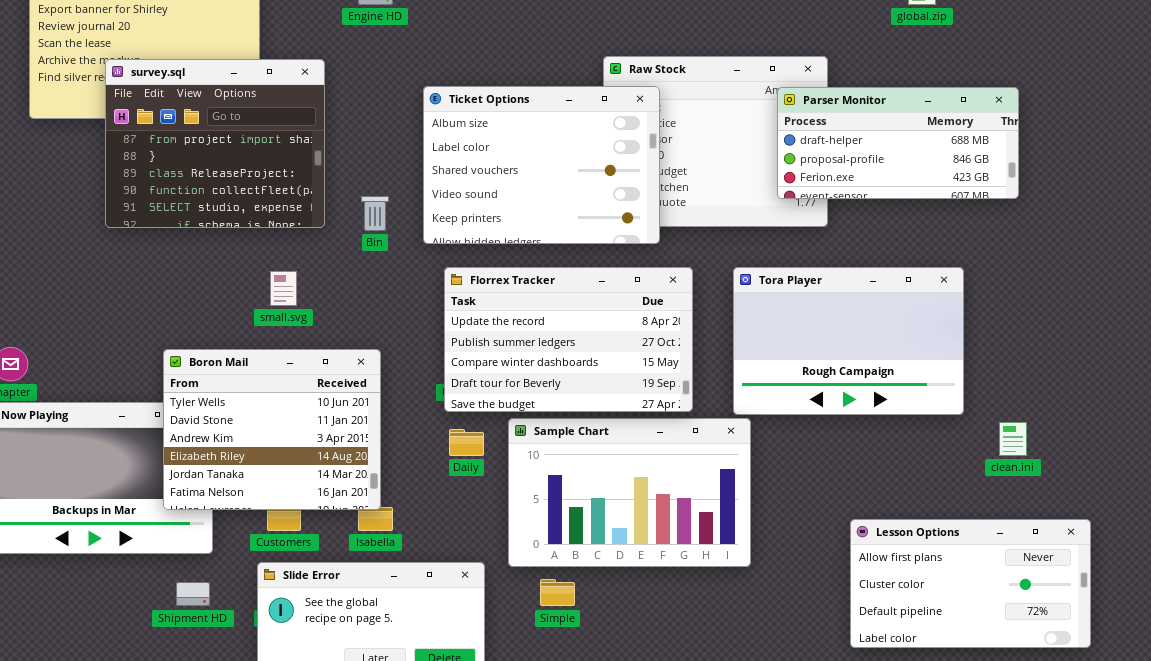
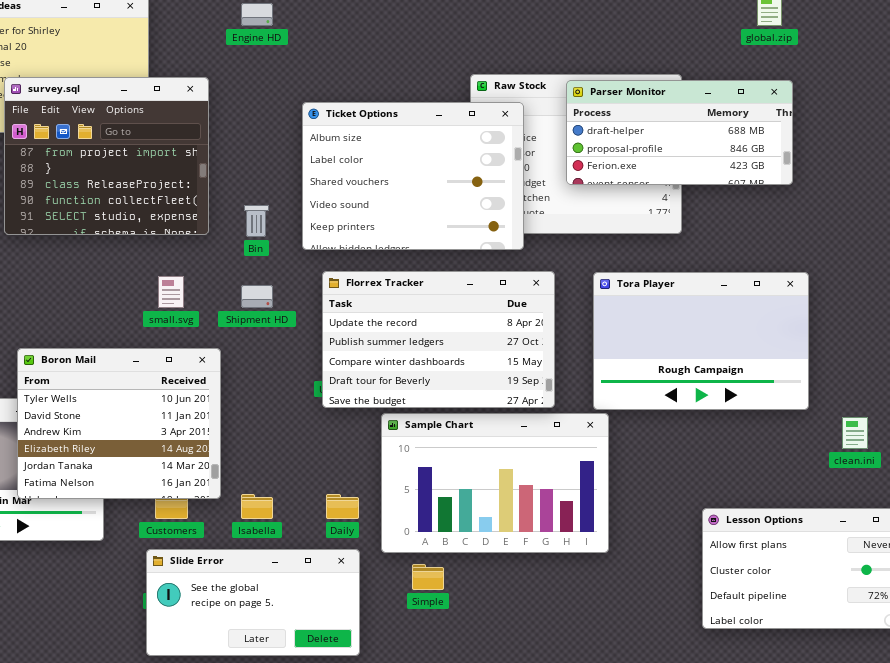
Parser Monitor: [777,87,1019,199] -> [566,80,793,185], moved
Boron Mail: [163,349,381,510] -> [17,348,221,499], moved
Daily: [449,429,484,456] -> [326,494,359,519], moved
Shipment HD: [176,582,210,606] -> [241,285,273,308], moved

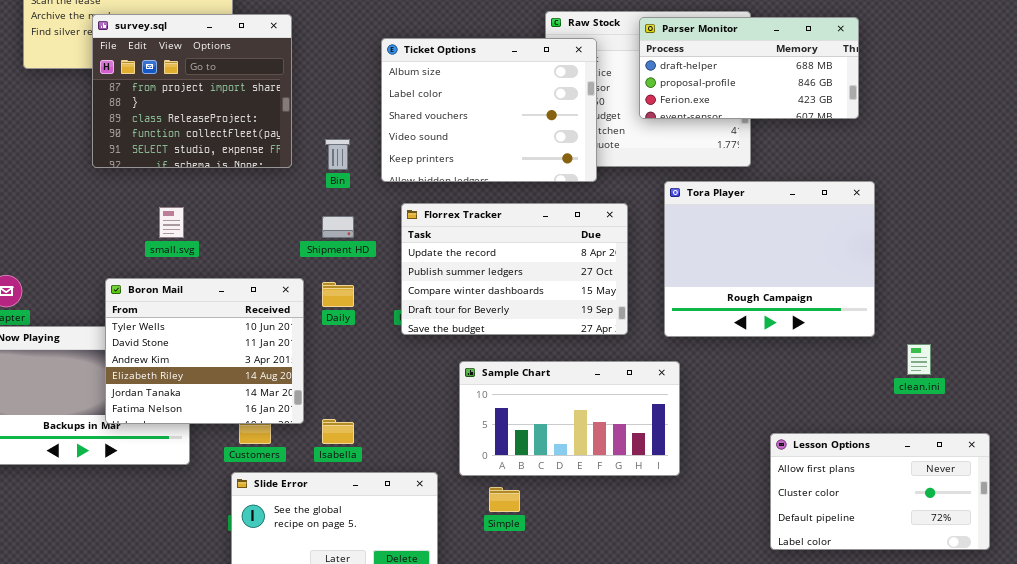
Tora Player: [593,272,809,410] -> [664,181,875,337], resized
small.svg: [158,276,184,308] -> [159,207,184,238], moved
Sample Chart: [381,413,609,553] -> [459,361,680,476], resized
Daily: [326,494,359,519] -> [322,282,354,307], moved

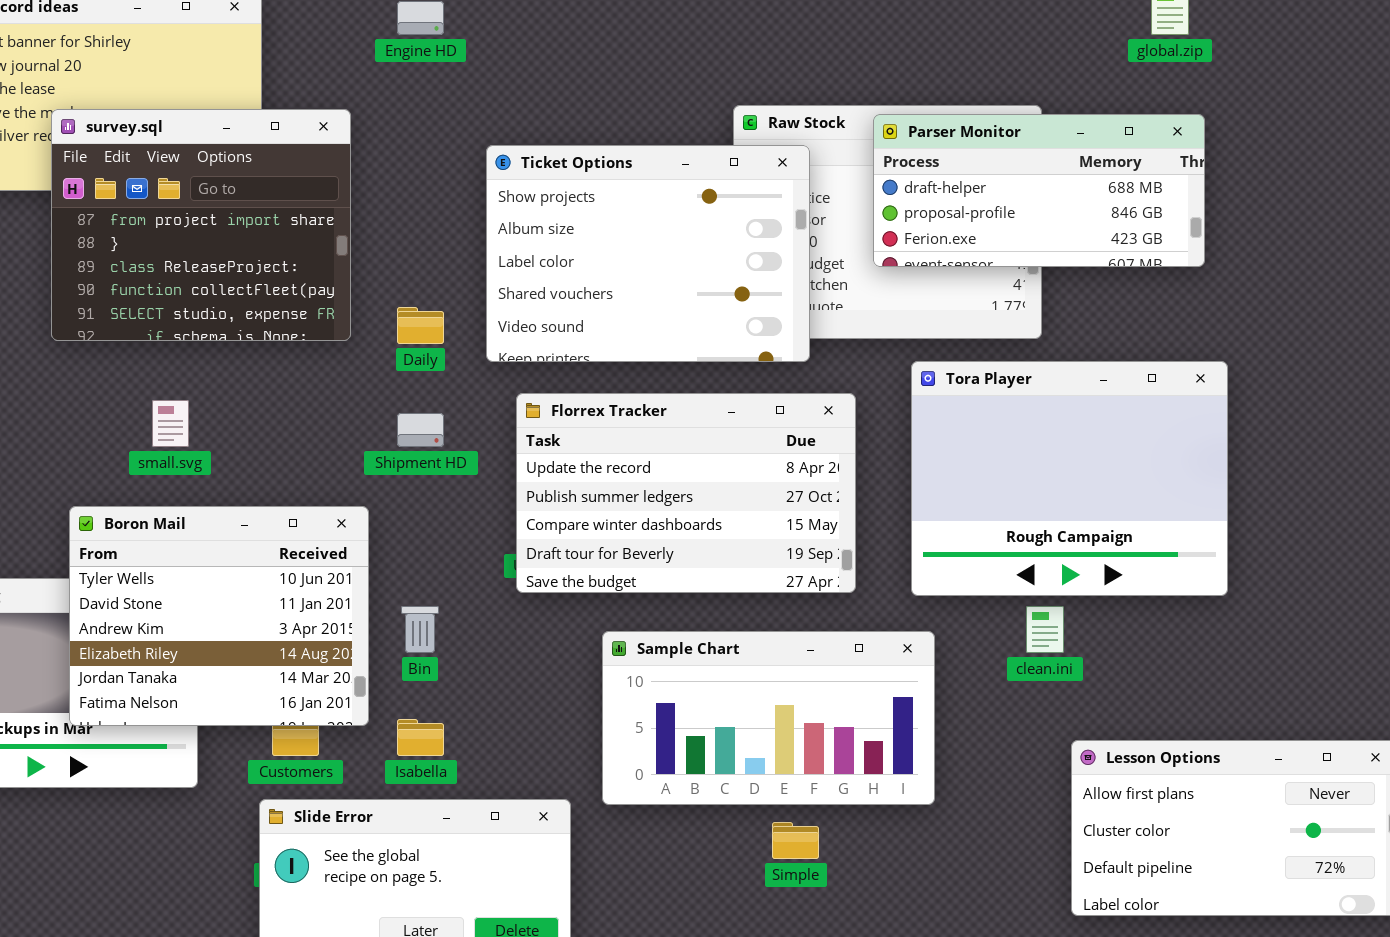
Ticket Options: [381,38,597,182] -> [486,145,810,362], scrolled up 1 row
Bin: [325,139,350,170] -> [401,606,439,653], moved
Daily: [322,282,354,307] -> [397,307,444,344], moved
clean.ini: [907,344,931,375] -> [1026,606,1064,653], moved
Simple: [489,487,520,512] -> [772,822,819,859], moved

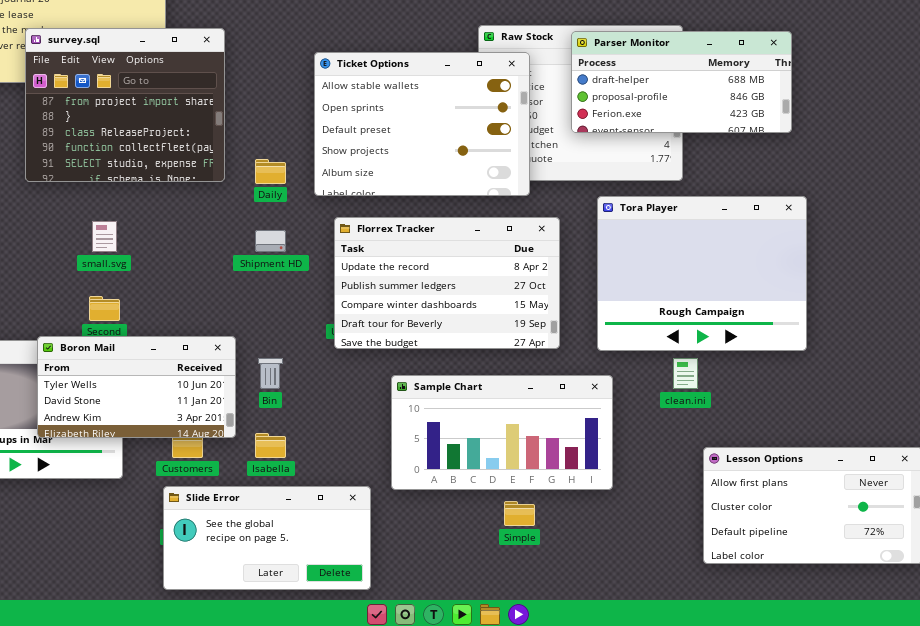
Ticket Options: [486,145,810,362] -> [314,52,530,196], scrolled up 3 rows
Boron Mail: [69,506,369,726] -> [37,336,236,438], resized

